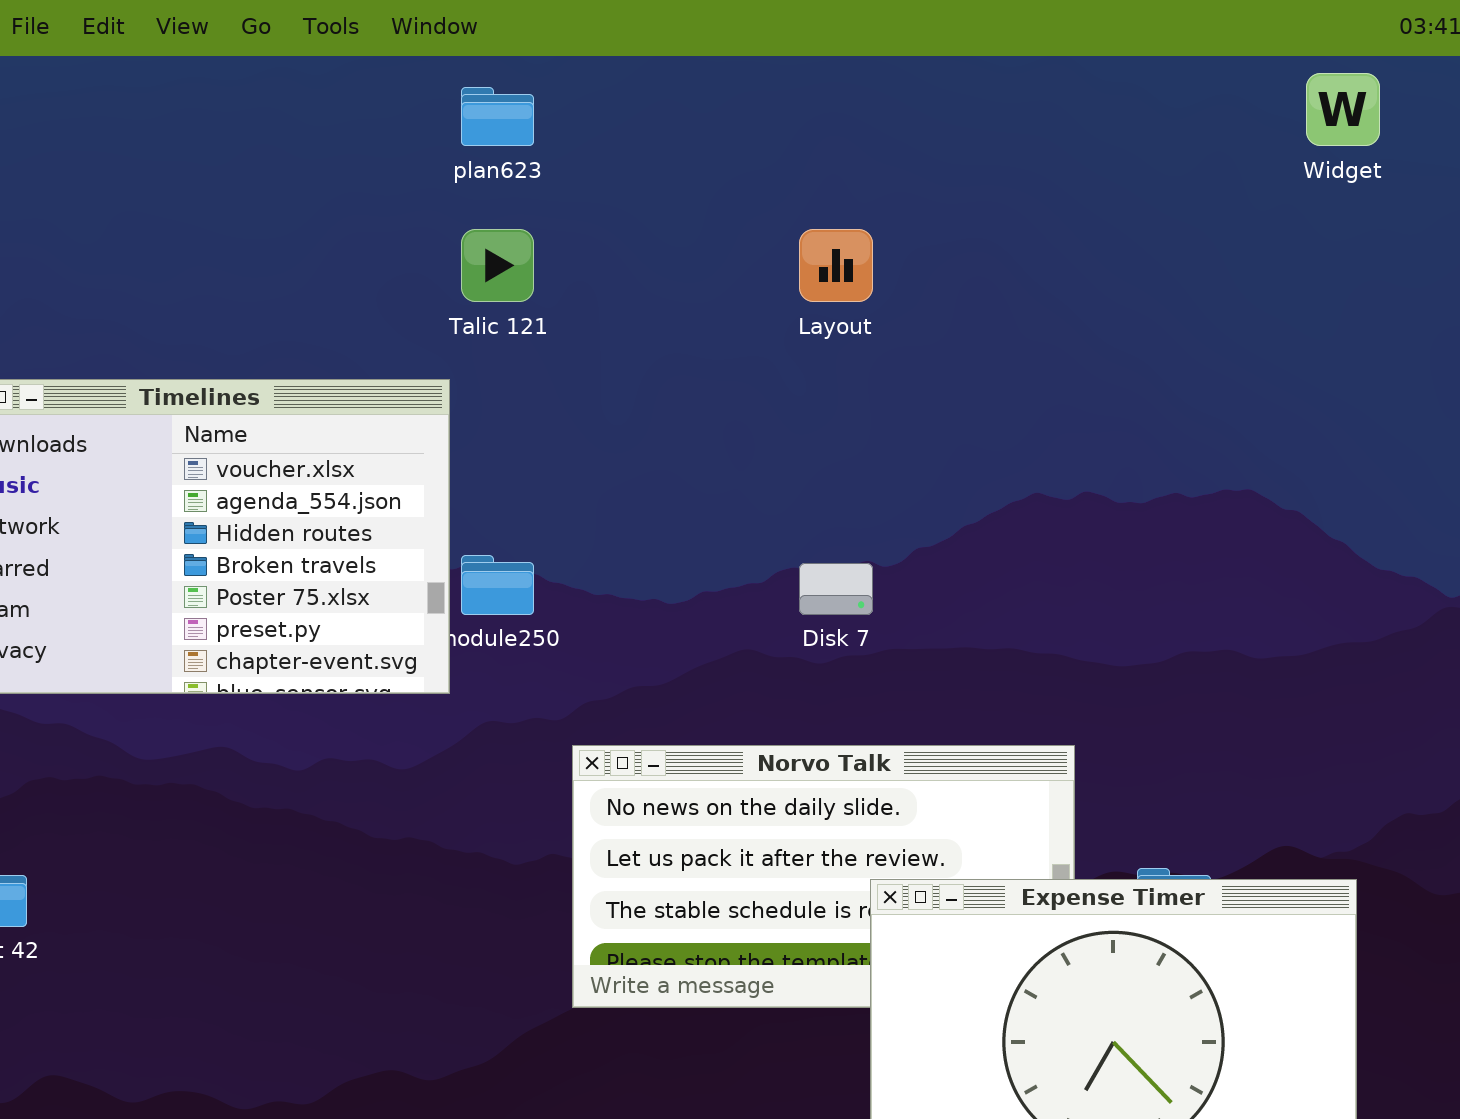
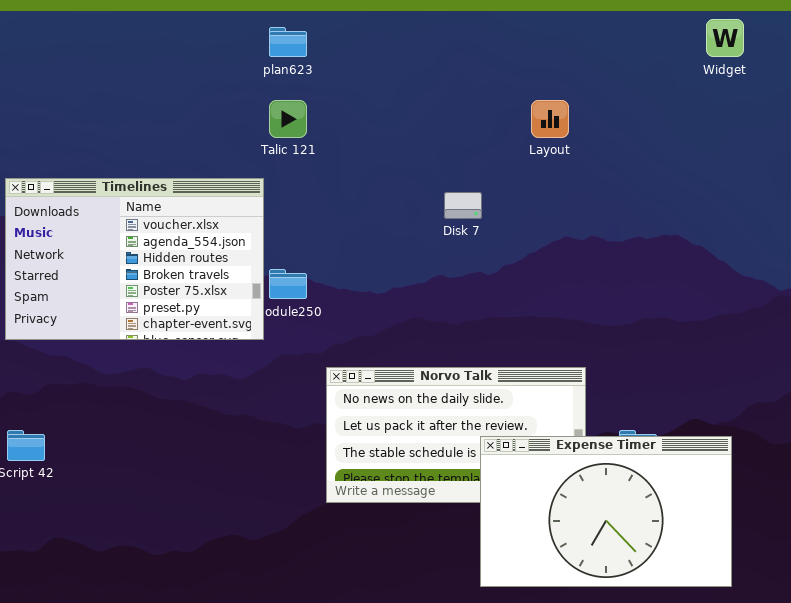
Layout: [799,229,873,302] -> [531,100,569,138], moved
Disk 7: [799,563,873,615] -> [444,192,482,219], moved

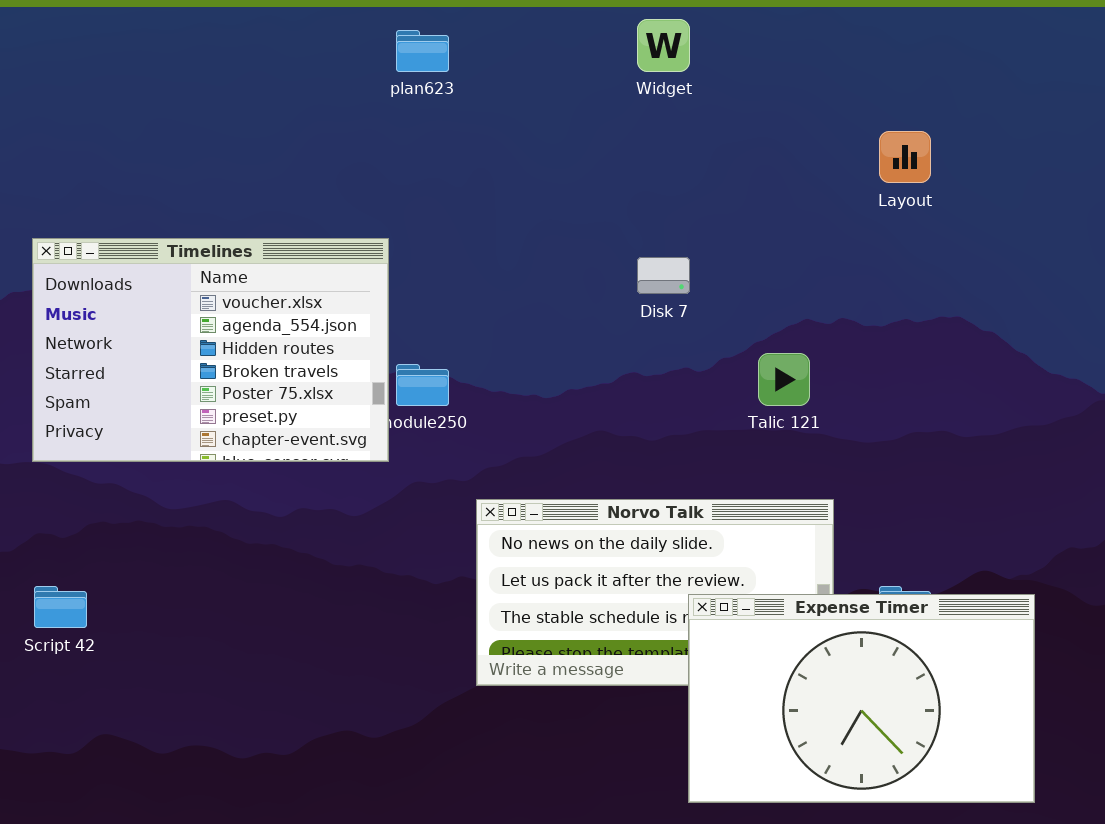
Widget: [706,19,744,57] -> [637,19,690,72], moved
Talic 121: [269,100,307,138] -> [758,353,810,406], moved
Layout: [531,100,569,138] -> [879,131,931,183], moved

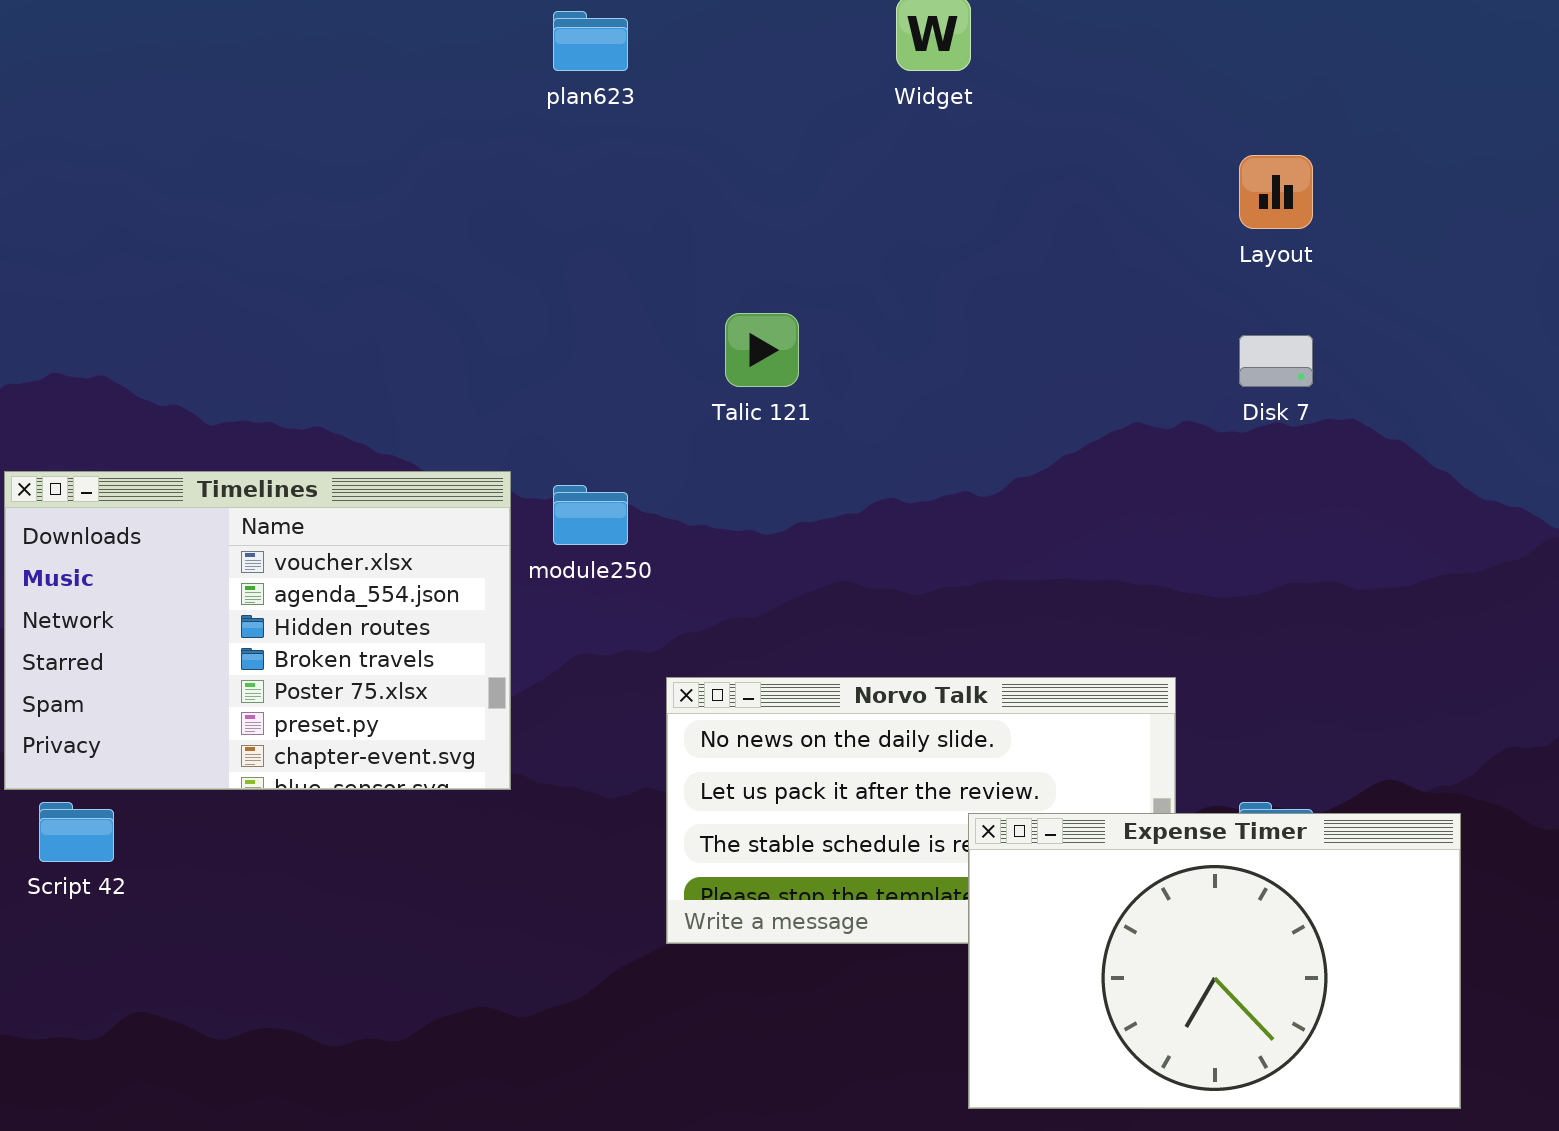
Timelines: [32,238,389,462] -> [4,471,511,790], moved
Disk 7: [637,257,690,294] -> [1239,335,1313,387], moved
Talic 121: [758,353,810,406] -> [725,313,799,387], moved

